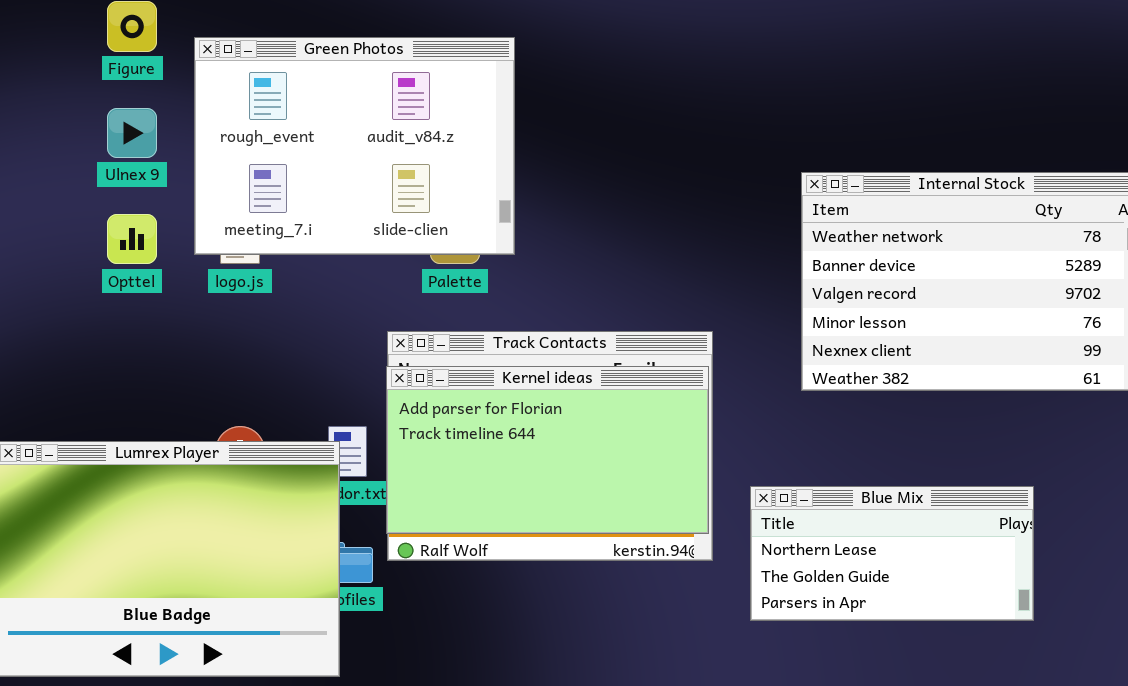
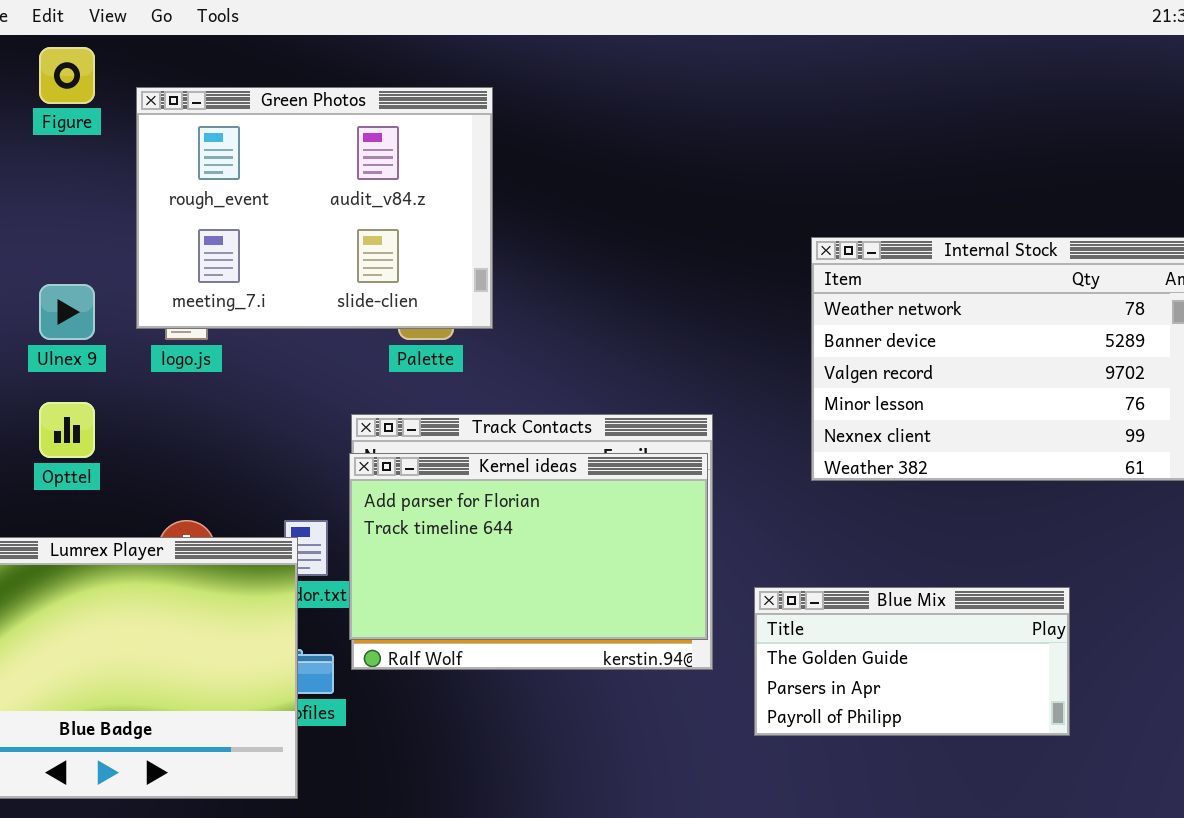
Ulnex 9: [107,108,157,158] -> [39,284,95,340], moved
Opttel: [107,214,157,264] -> [39,402,95,458], moved
Blue Mix: [750,486,1034,621] -> [754,587,1070,736], scrolled down 1 row

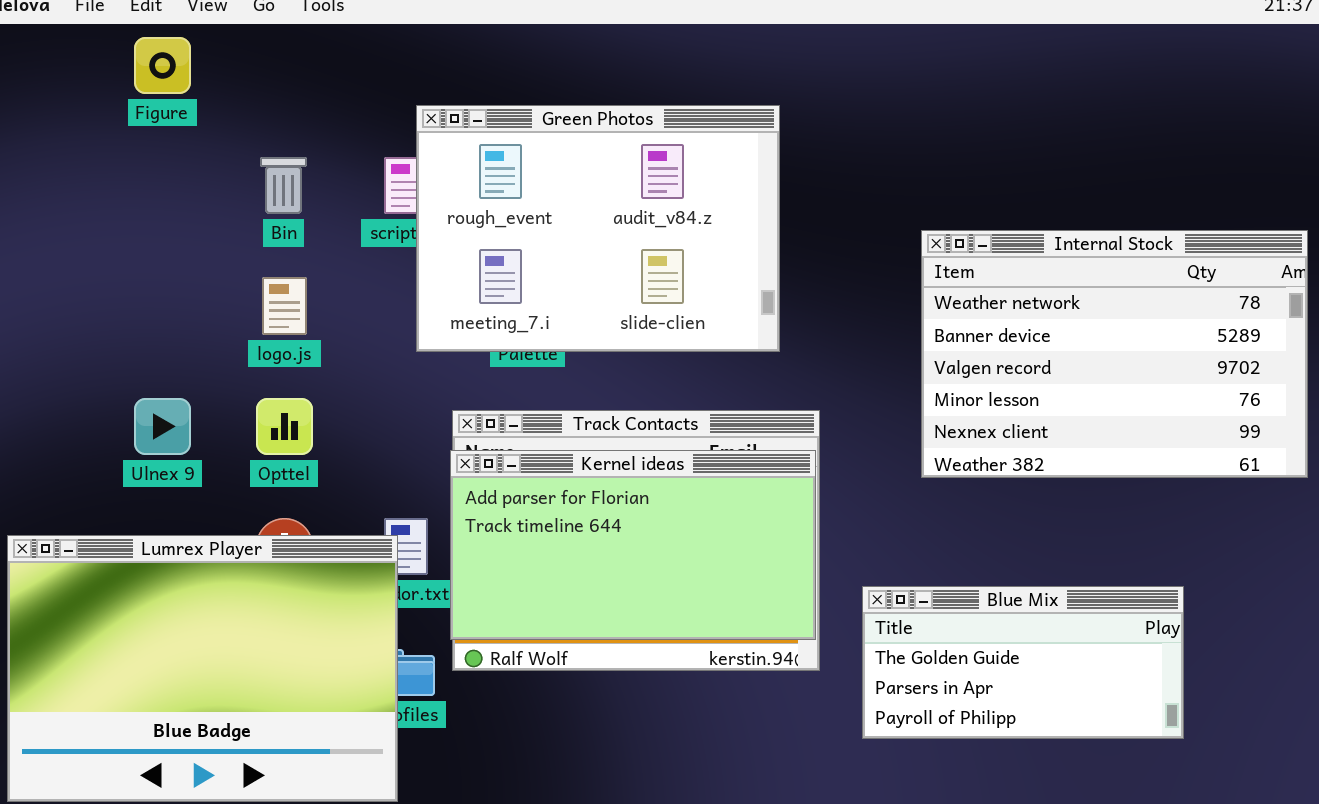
Green Photos: [136,87,493,329] -> [416,105,780,352], moved
Ulnex 9: [39,284,95,340] -> [134,398,191,455], moved
Opttel: [39,402,95,458] -> [256,398,313,455], moved

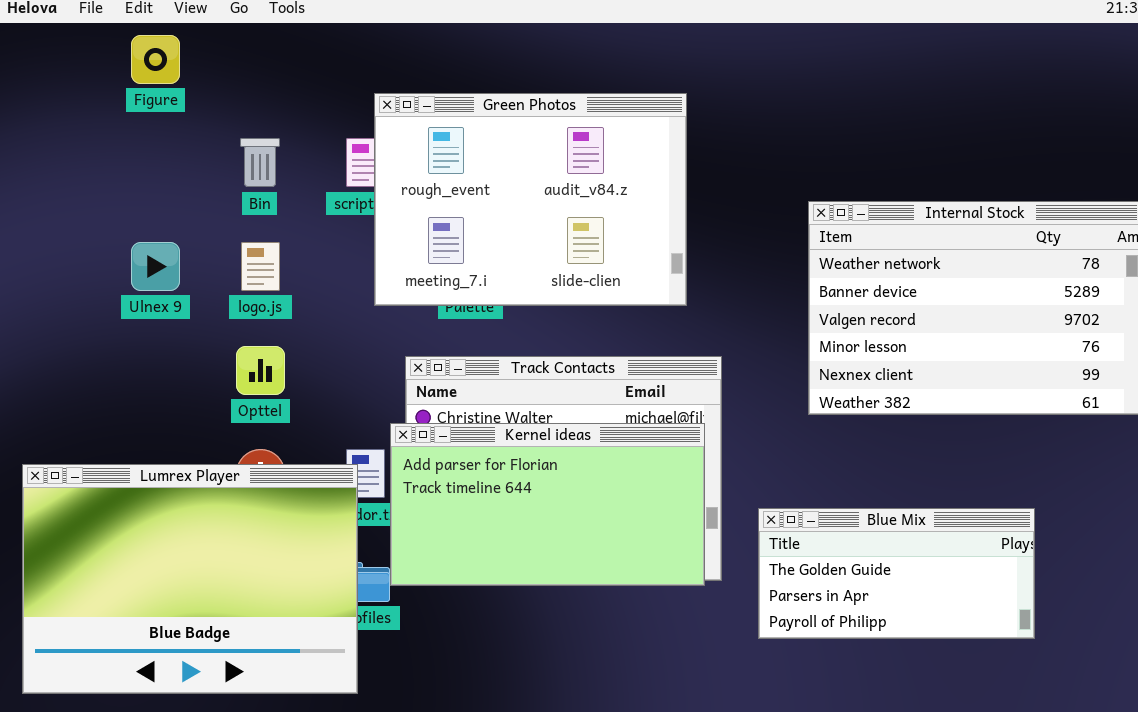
Ulnex 9: [134,398,191,455] -> [131,242,180,291], moved
Kernel ideas: [450,450,816,640] -> [390,423,705,586], moved

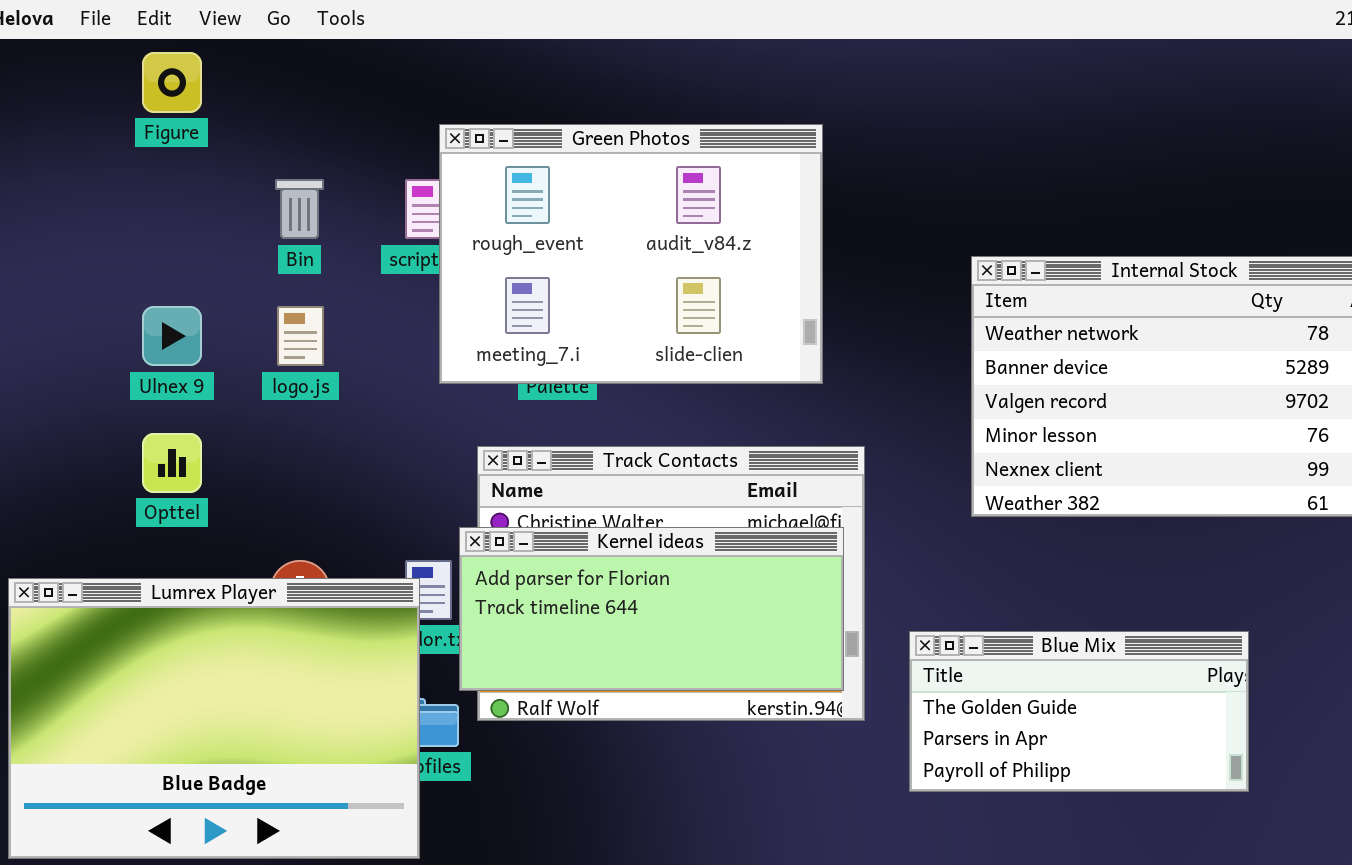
Opttel: [236,346,285,395] -> [142,433,202,493], moved
Kernel ideas: [390,423,705,586] -> [459,527,844,691], resized

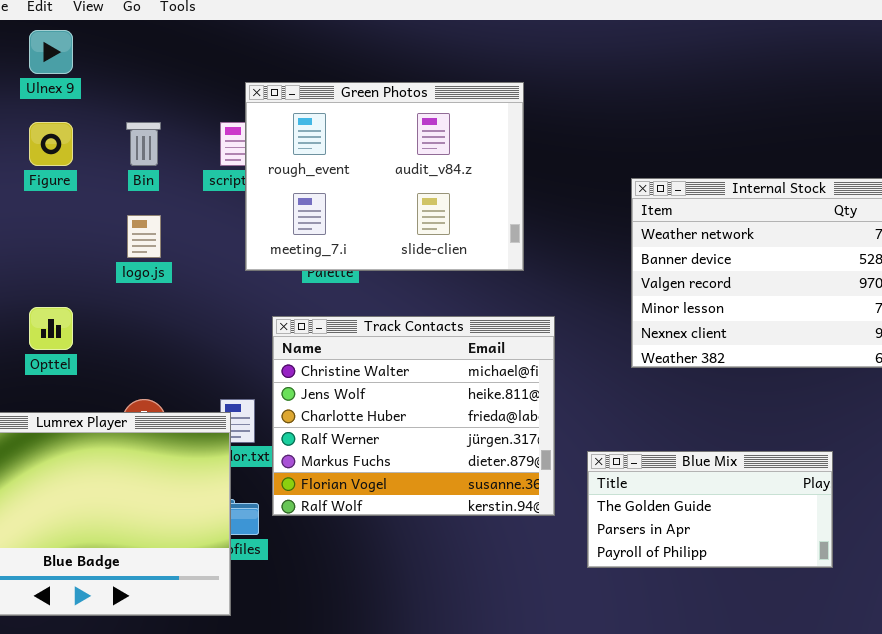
Figure: [142,52,202,113] -> [29,122,73,166], moved
Ulnex 9: [142,306,202,366] -> [29,30,73,74], moved
Kernel ideas: [459,527,844,691] -> none, closed

